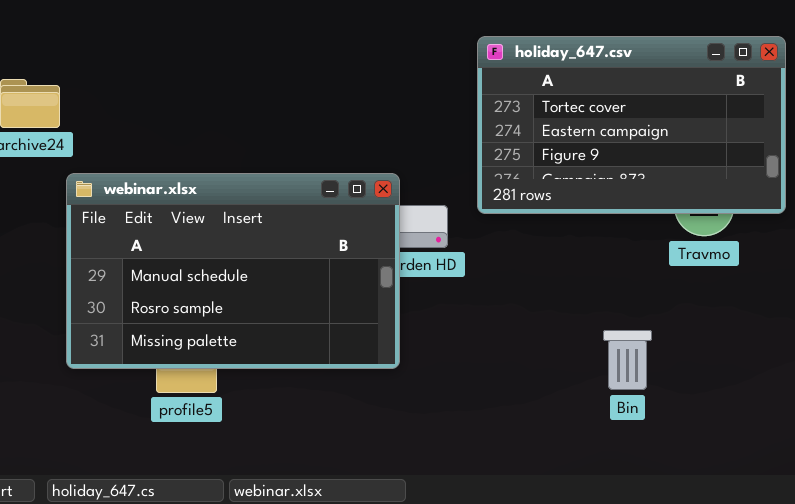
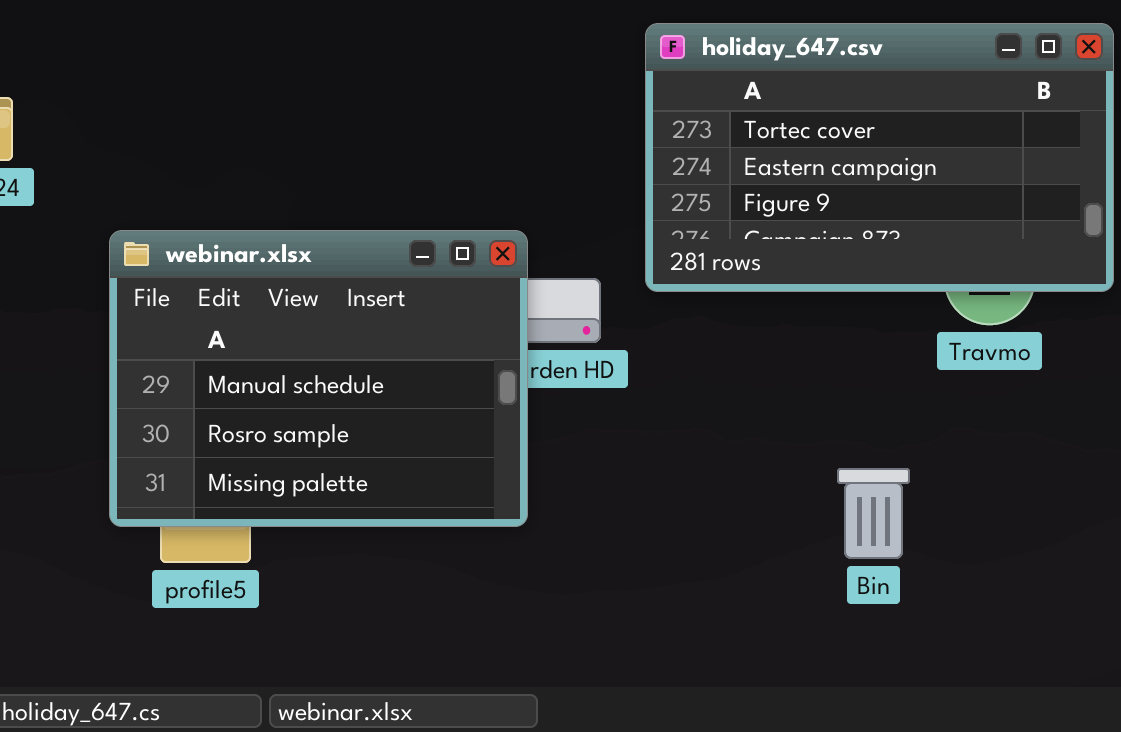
webinar.xlsx: [66,173,400,369] -> [109,230,528,527], resized

